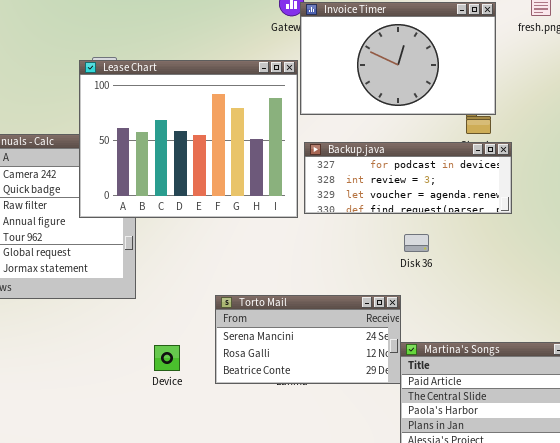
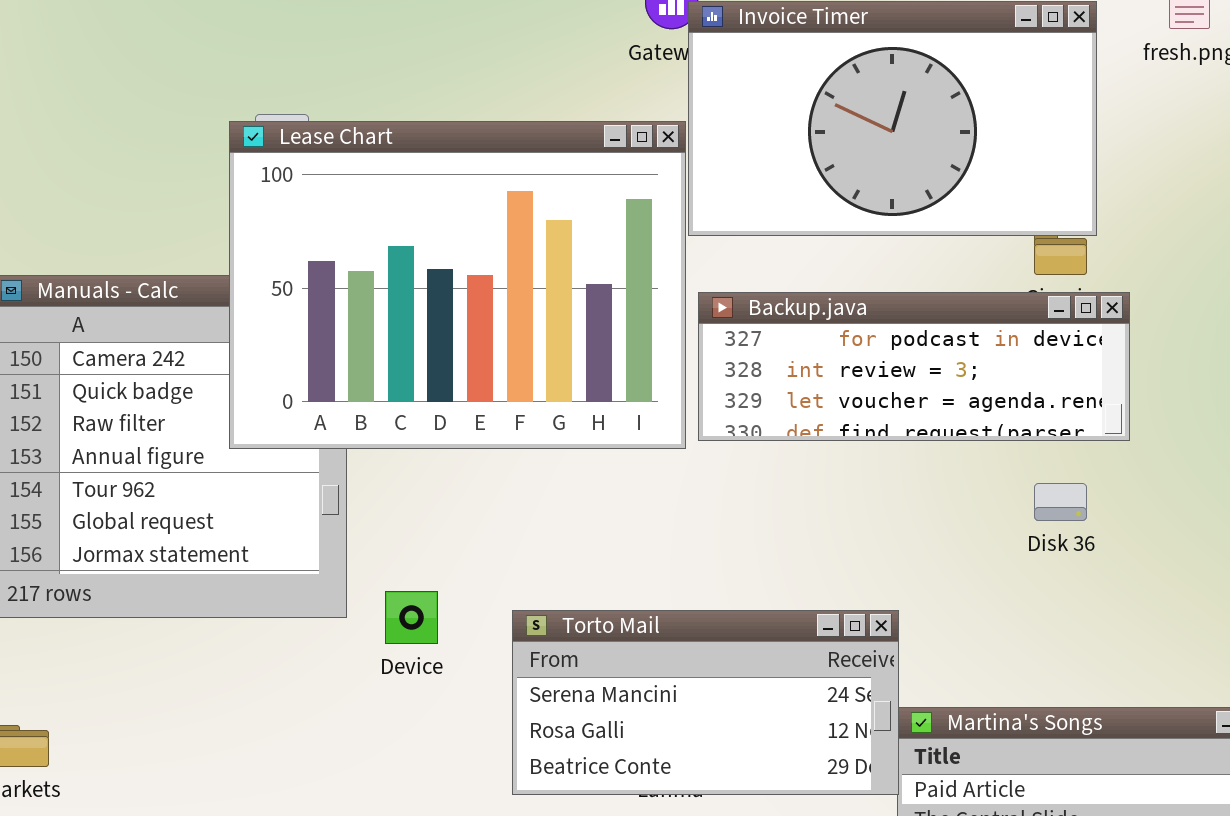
Disk 36: [404,234,429,252] -> [1034,483,1087,521], moved
Device: [154,345,180,371] -> [385,591,438,644], moved

